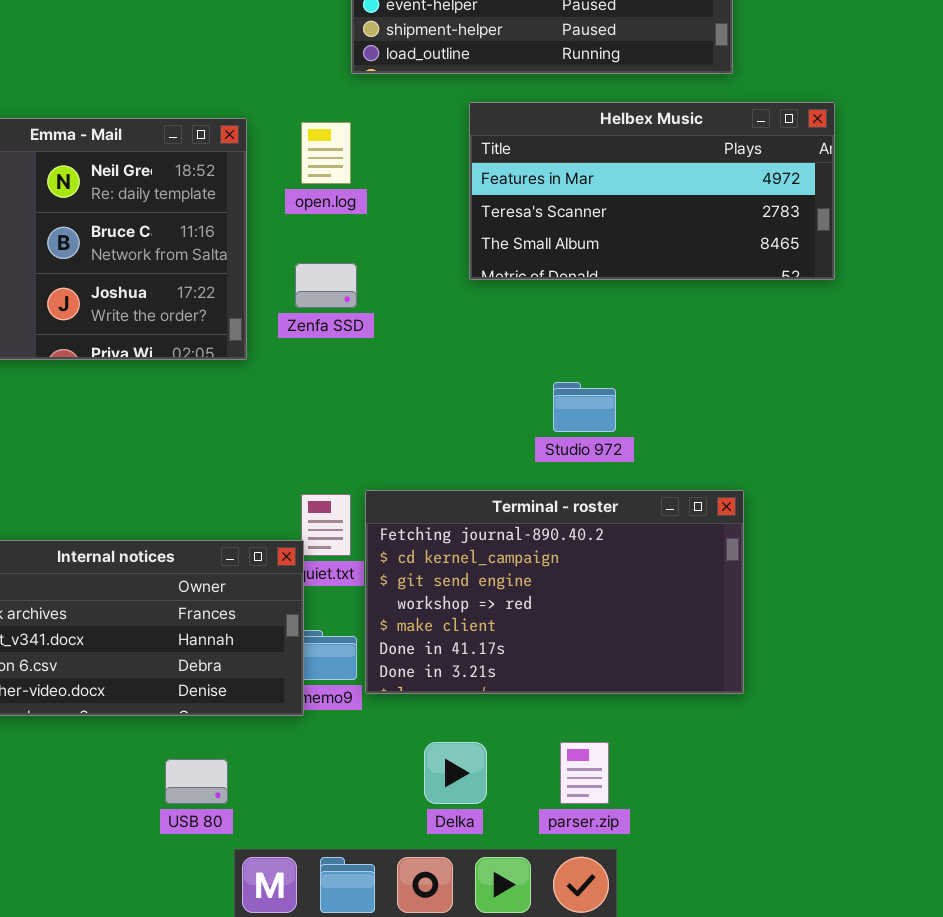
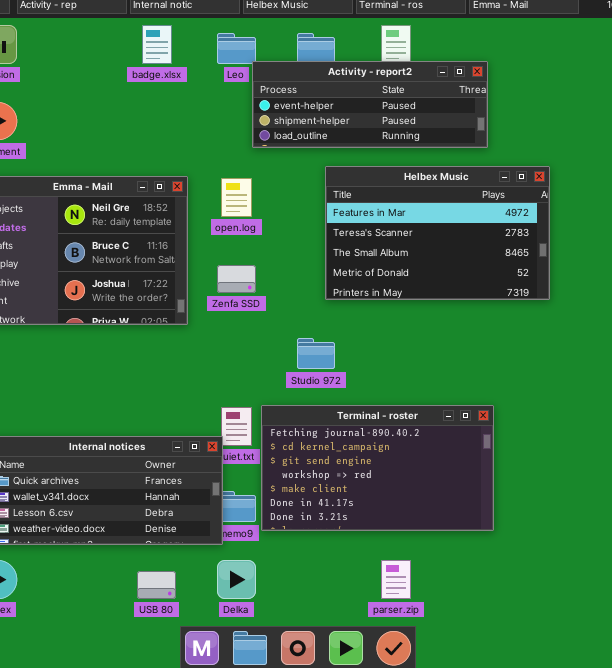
Helbex Music: [469,102,835,280] -> [325,166,550,300], resized
Studio 972: [553,382,616,432] -> [297,338,335,369], moved
Delka: [424,742,487,804] -> [217,560,256,599], moved

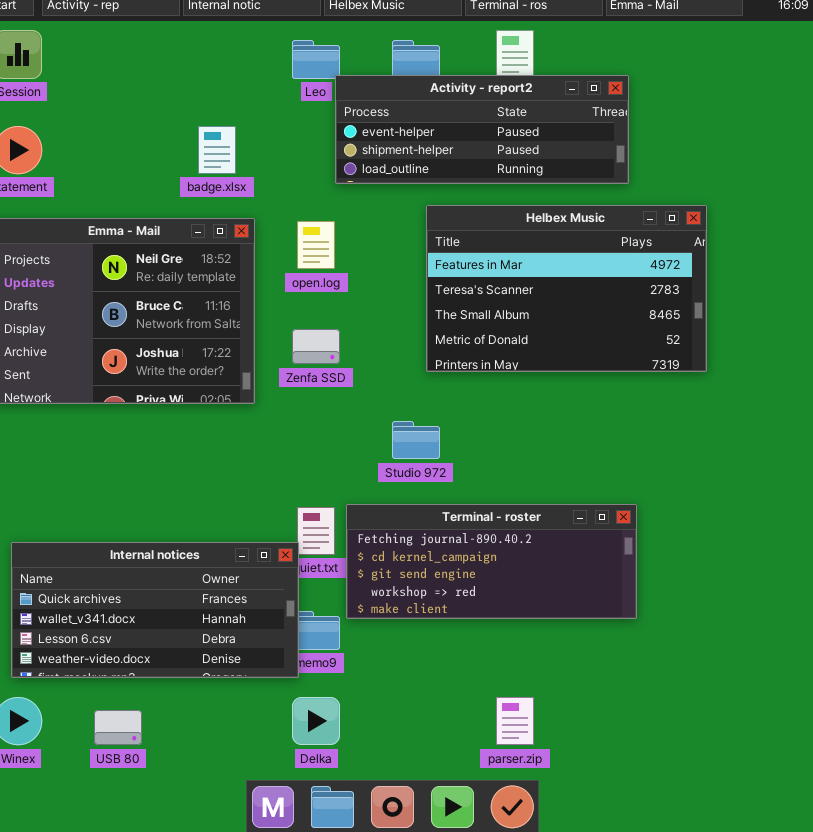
badge.xlsx: [142,25,172,64] -> [198,126,236,174], moved
Terminal - roster: [261,405,494,531] -> [346,504,637,619], resized
USB 80: [137,571,176,599] -> [94,710,142,745], moved

